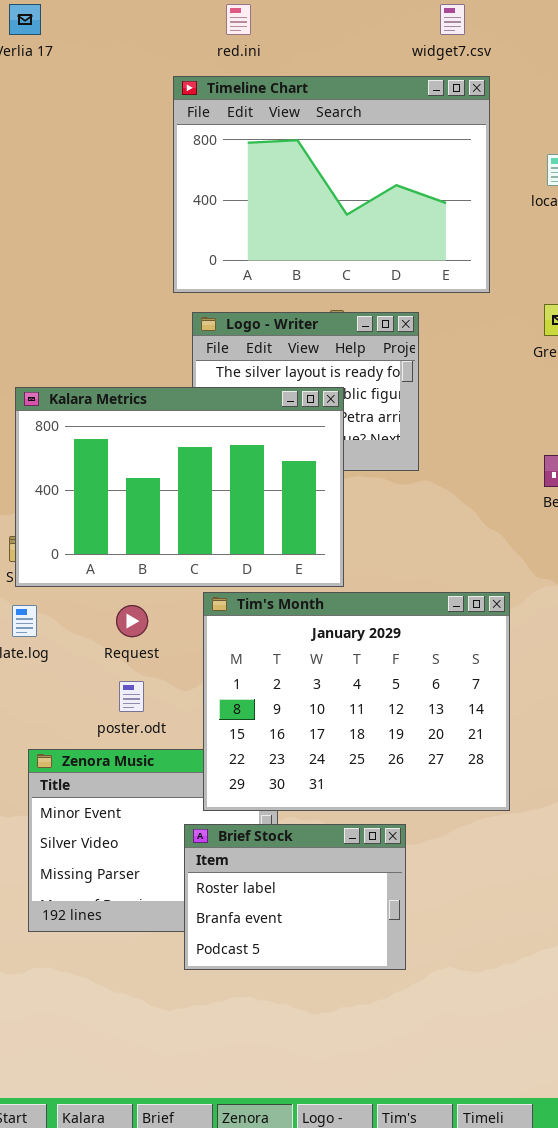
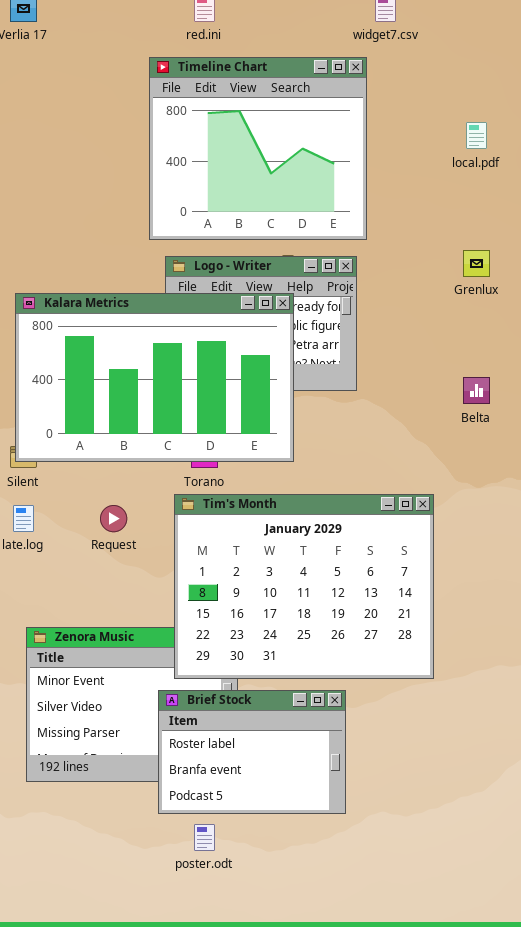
Timeline Chart: [173,76,490,293] -> [149,57,367,240], resized
Kalara Metrics: [15,387,344,587] -> [15,293,294,462], moved
poster.odt: [119,681,144,712] -> [194,824,215,851], moved

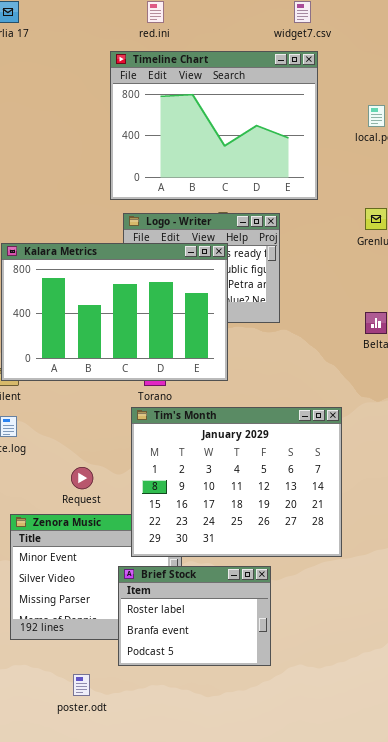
Timeline Chart: [149,57,367,240] -> [110,51,318,200], resized
Request: [100,505,127,532] -> [71,467,93,489], moved
poster.odt: [194,824,215,851] -> [73,674,90,696], moved

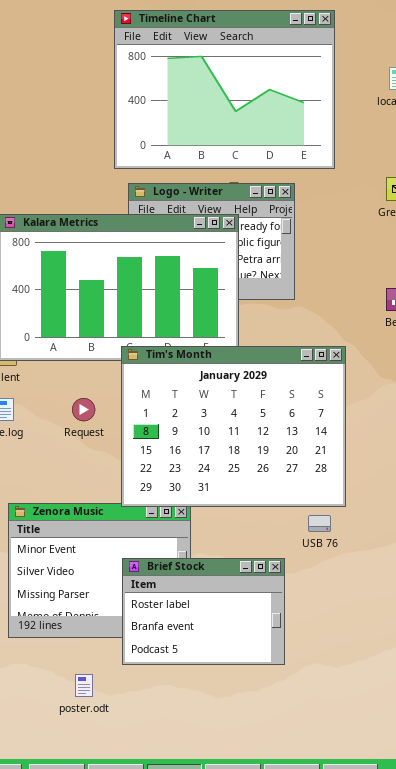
Tim's Month: [131,407,342,557] -> [121,346,346,507], moved
Request: [71,467,93,489] -> [72,398,95,421], moved

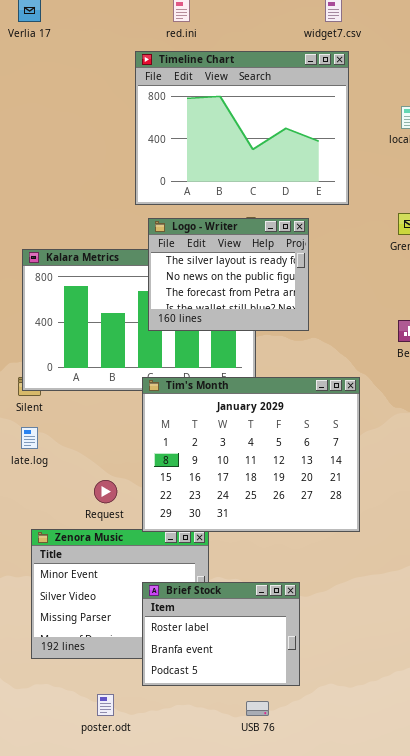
Logo - Writer: [128,183,295,300] -> [148,218,309,331], raised
Request: [72,398,95,421] -> [94,480,117,503], moved
USB 76: [308,515,331,532] -> [246,701,269,716], moved

